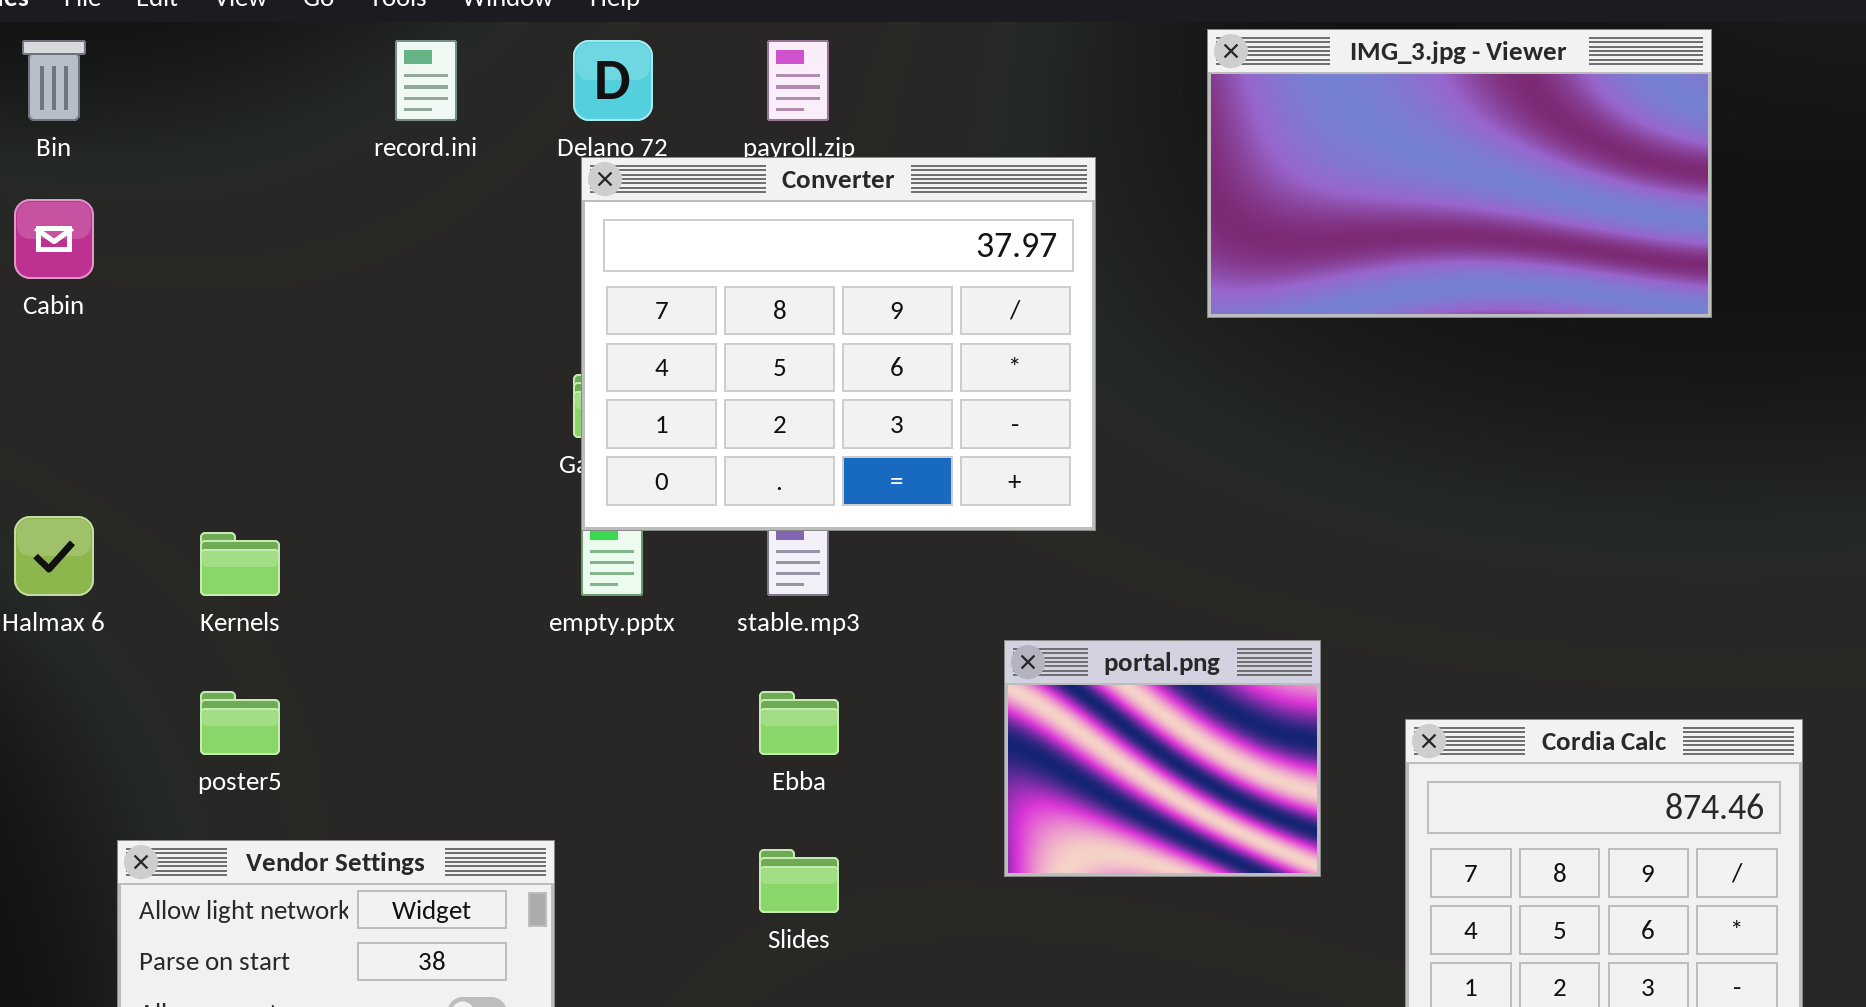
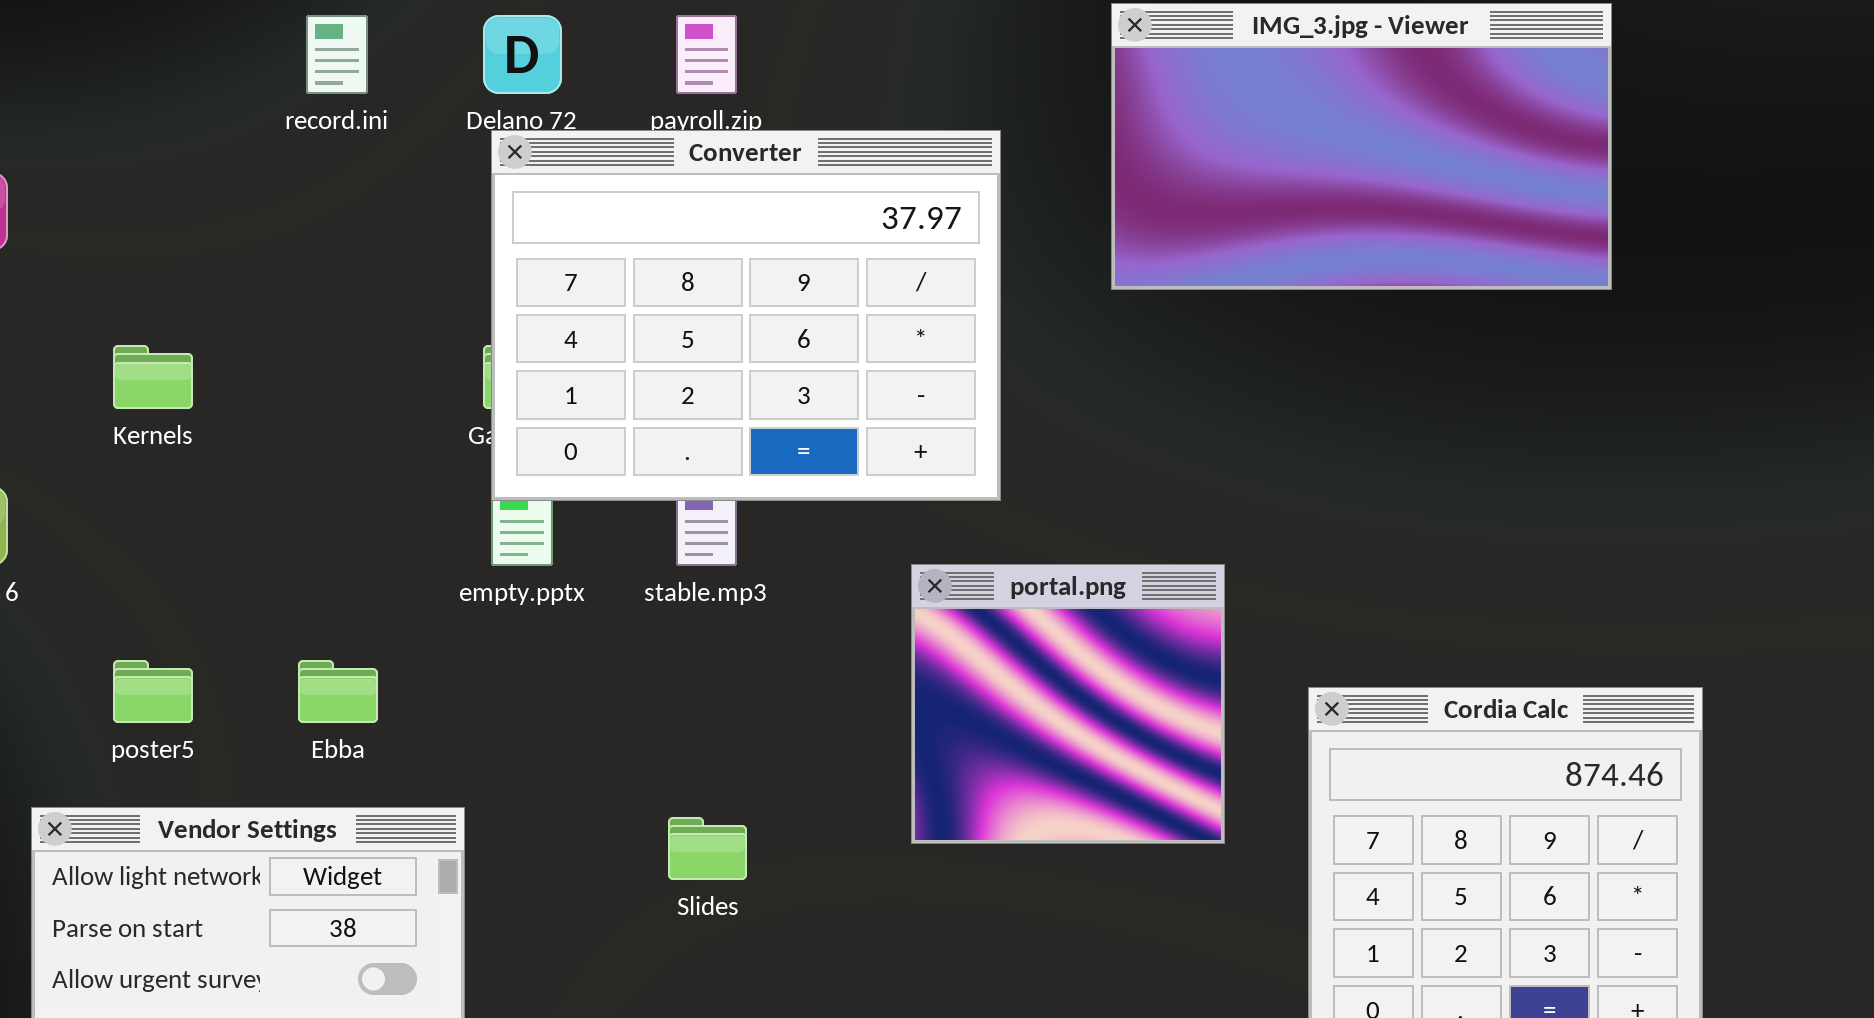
Kernels: [200,532,280,596] -> [113,345,193,409], moved
portal.png: [1004,640,1321,877] -> [911,564,1225,844], resized
Ebba: [759,691,839,755] -> [298,660,378,723], moved

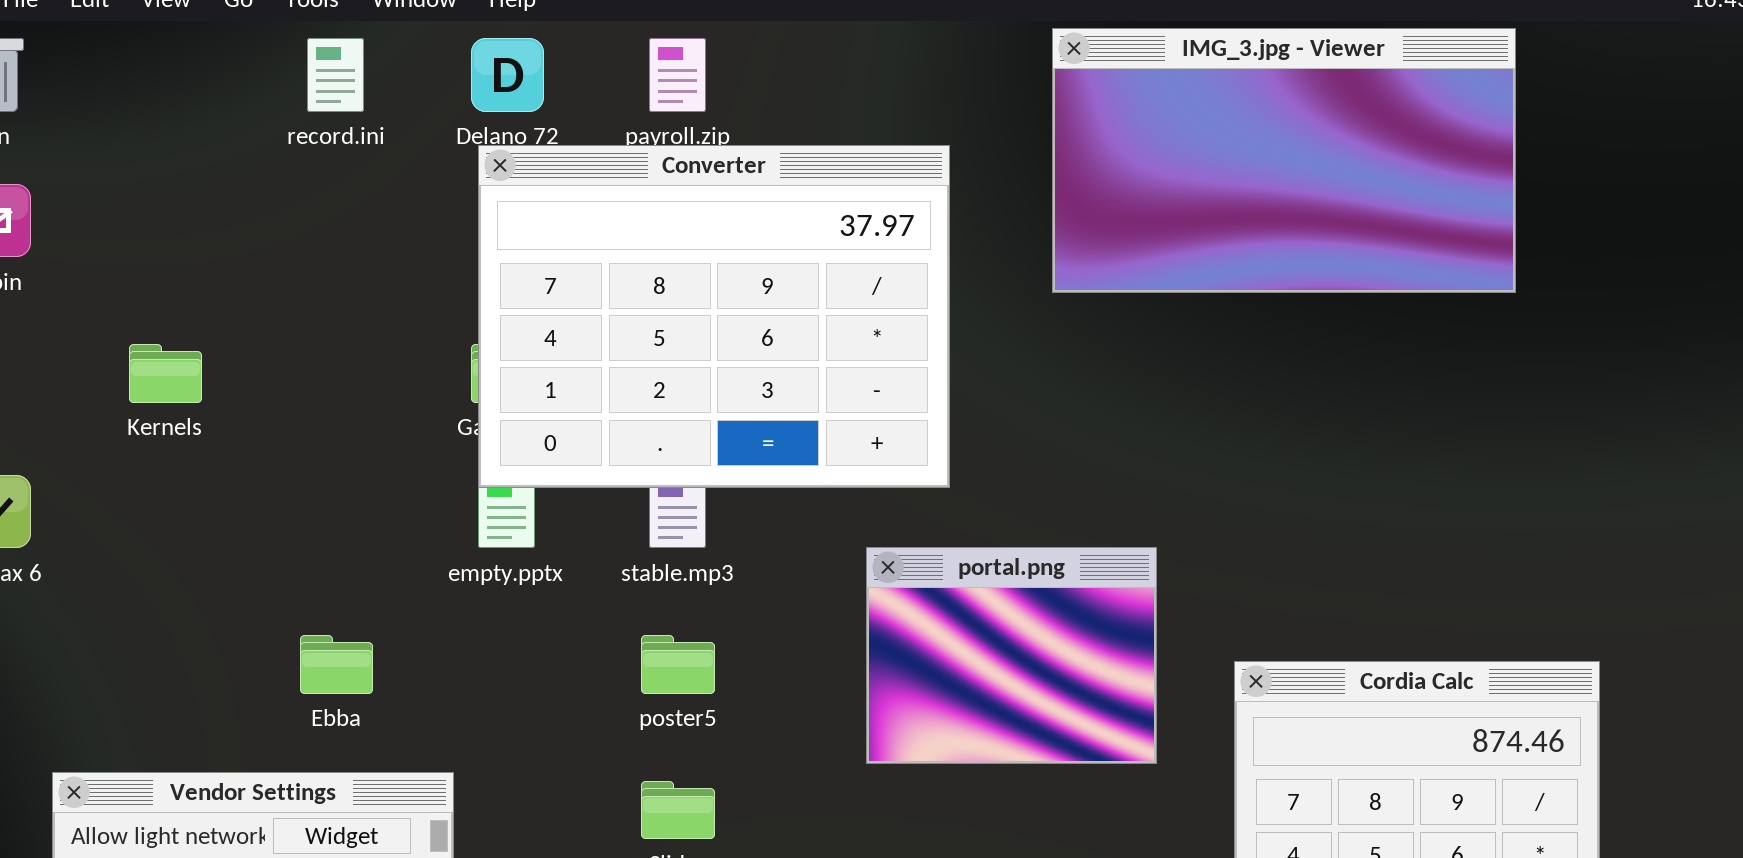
portal.png: [911,564,1225,844] -> [866,547,1157,764], resized
poster5: [113,660,193,723] -> [641,635,715,694], moved

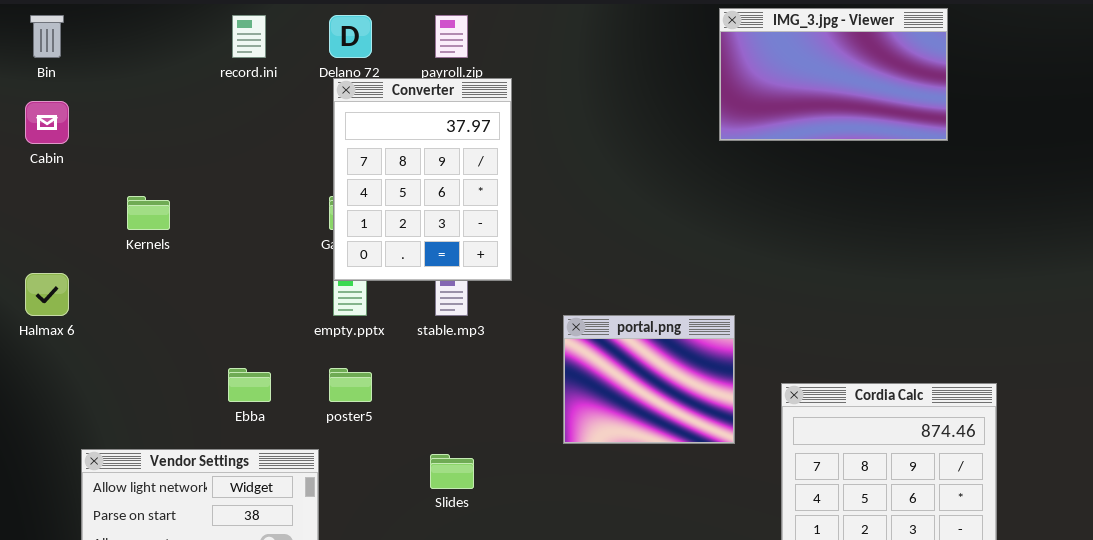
IMG_3.jpg - Viewer: [1052,28,1516,293] -> [719,8,948,141], resized
Converter: [478,145,950,488] -> [333,78,512,281], resized
poster5: [641,635,715,694] -> [329,368,372,402], moved

